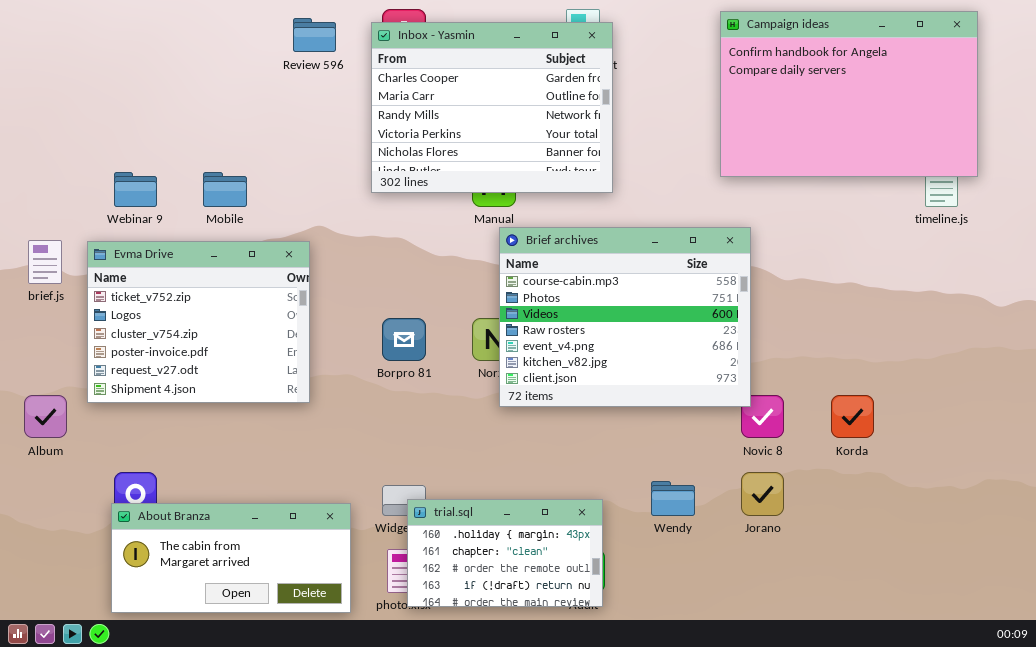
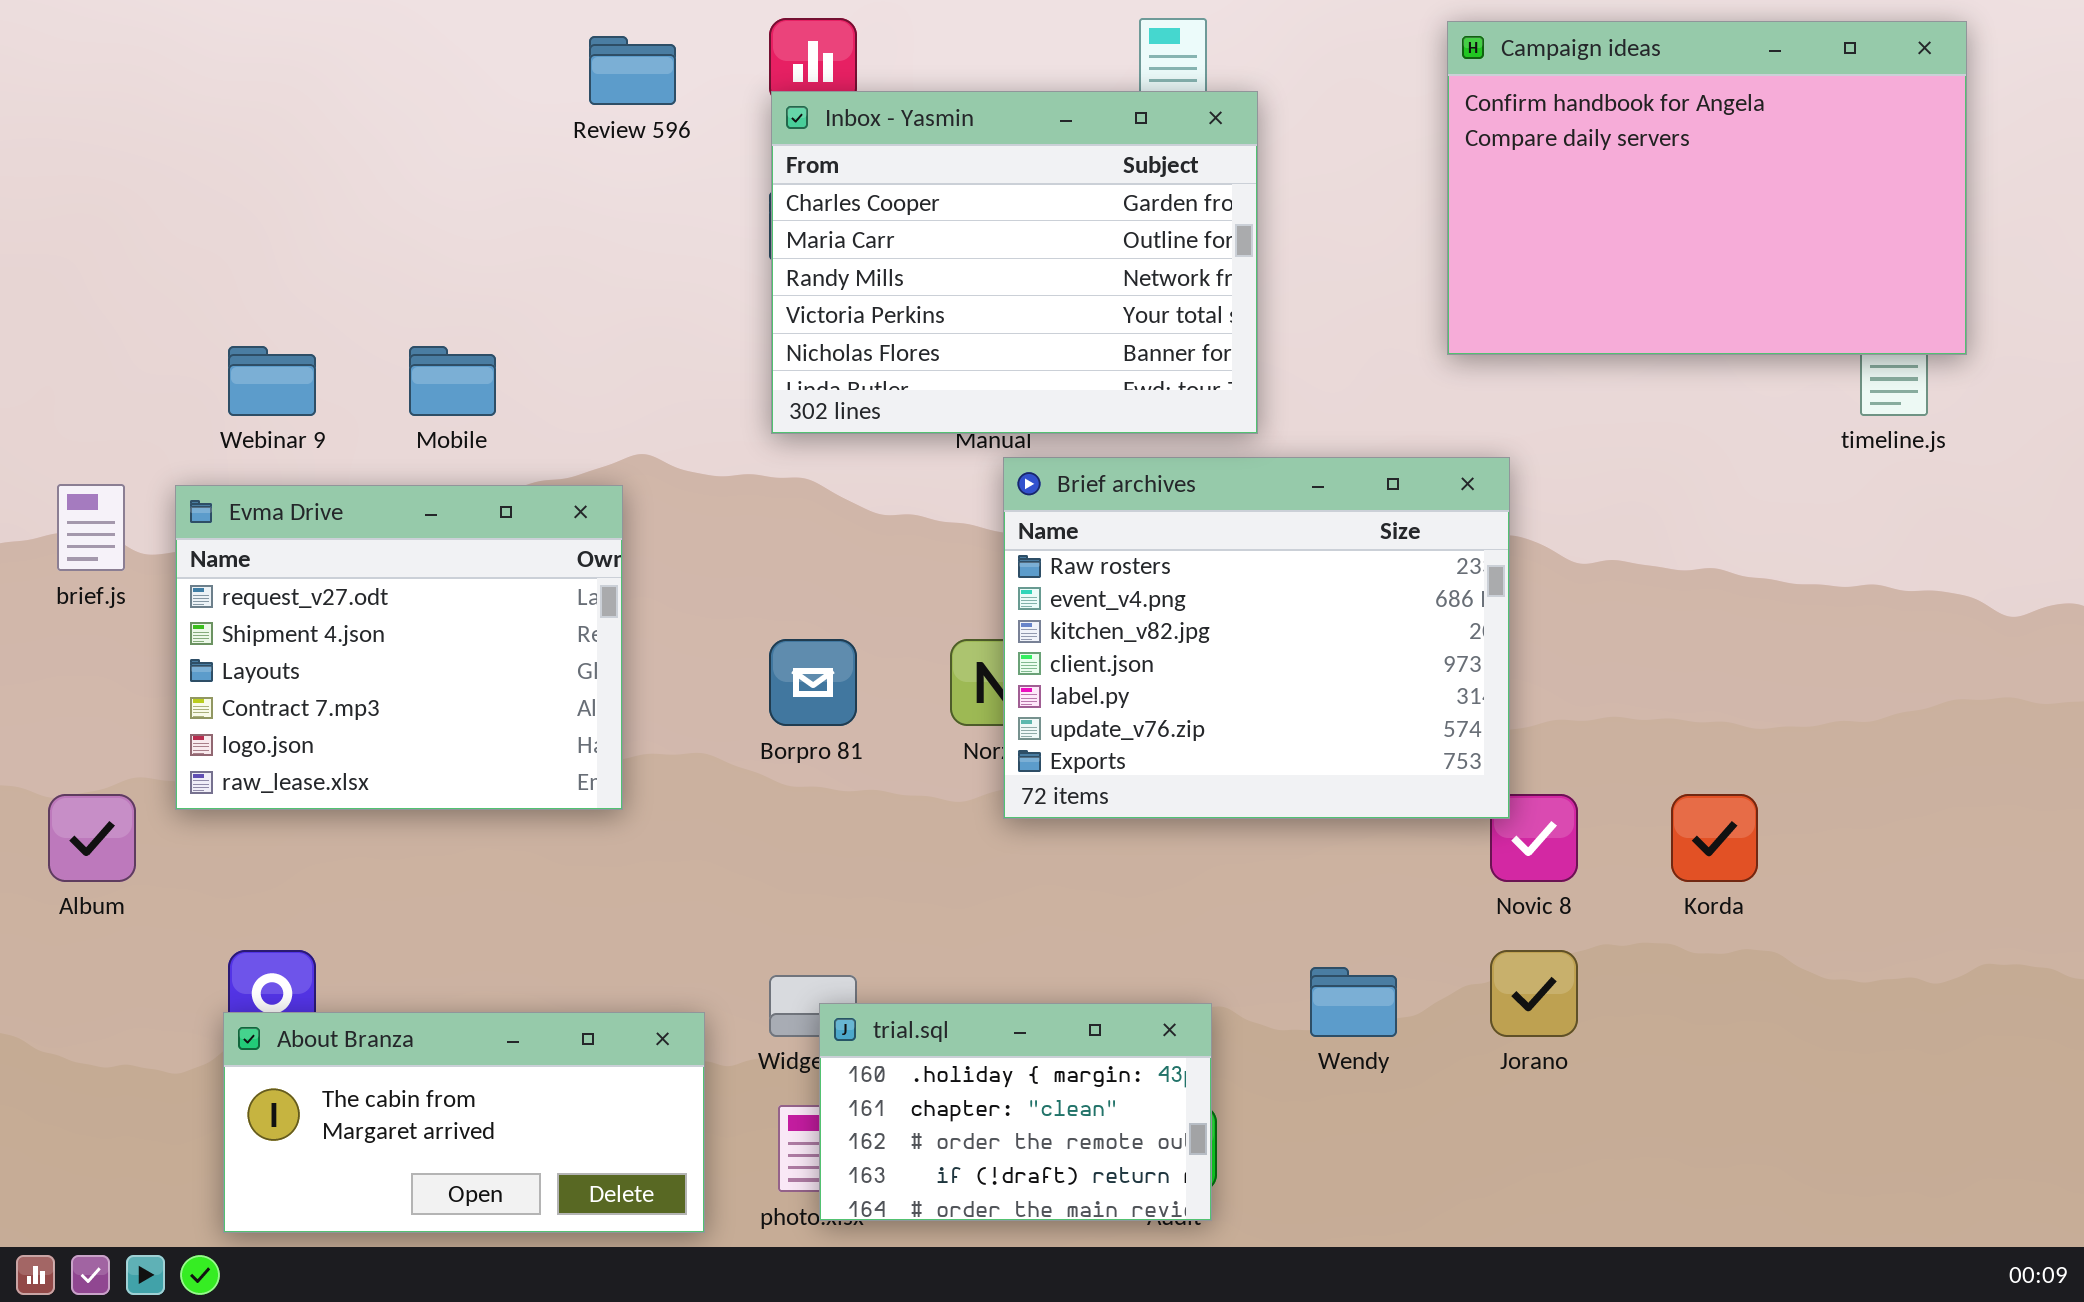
Inbox - Yasmin: [371,22,613,193] -> [771,91,1258,434], moved
Brief archives: [499,227,751,407] -> [1003,457,1510,819], scrolled down 3 rows
Evma Drive: [87,241,310,403] -> [175,485,623,810], scrolled down 4 rows

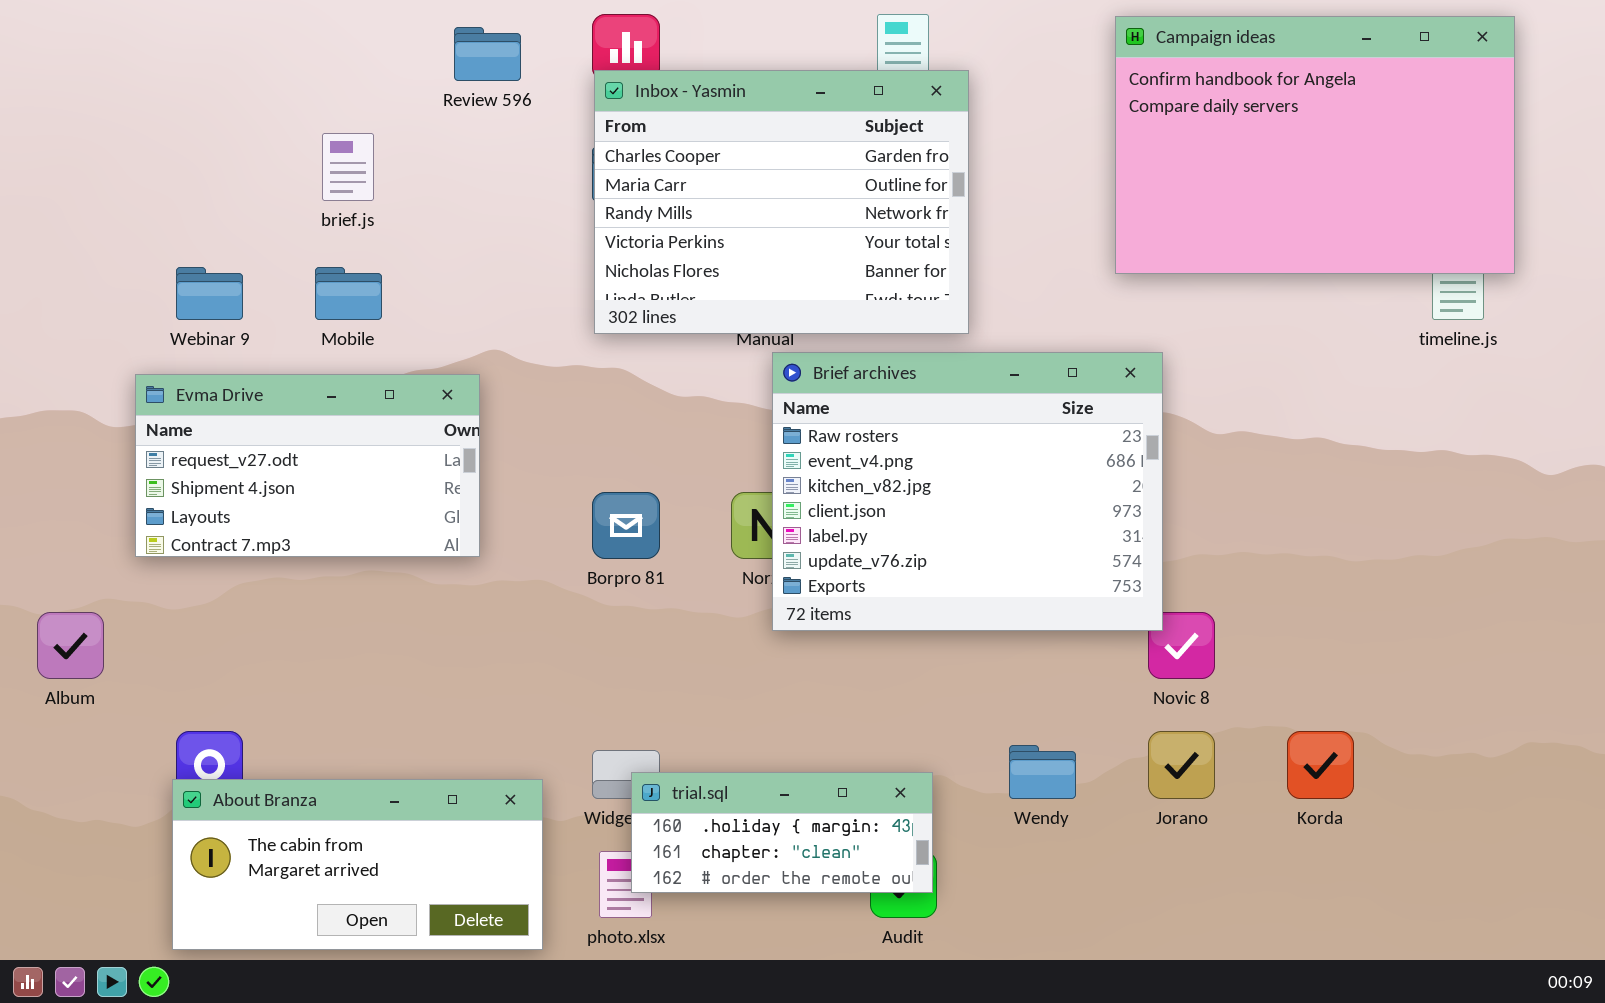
brief.js: [57,484,125,571] -> [322,133,374,201], moved
Evma Drive: [175,485,623,810] -> [135,374,480,557], resized
Korda: [1671,794,1758,882] -> [1287,731,1354,799], moved
trial.sql: [819,1003,1212,1221] -> [631,772,933,893], resized

